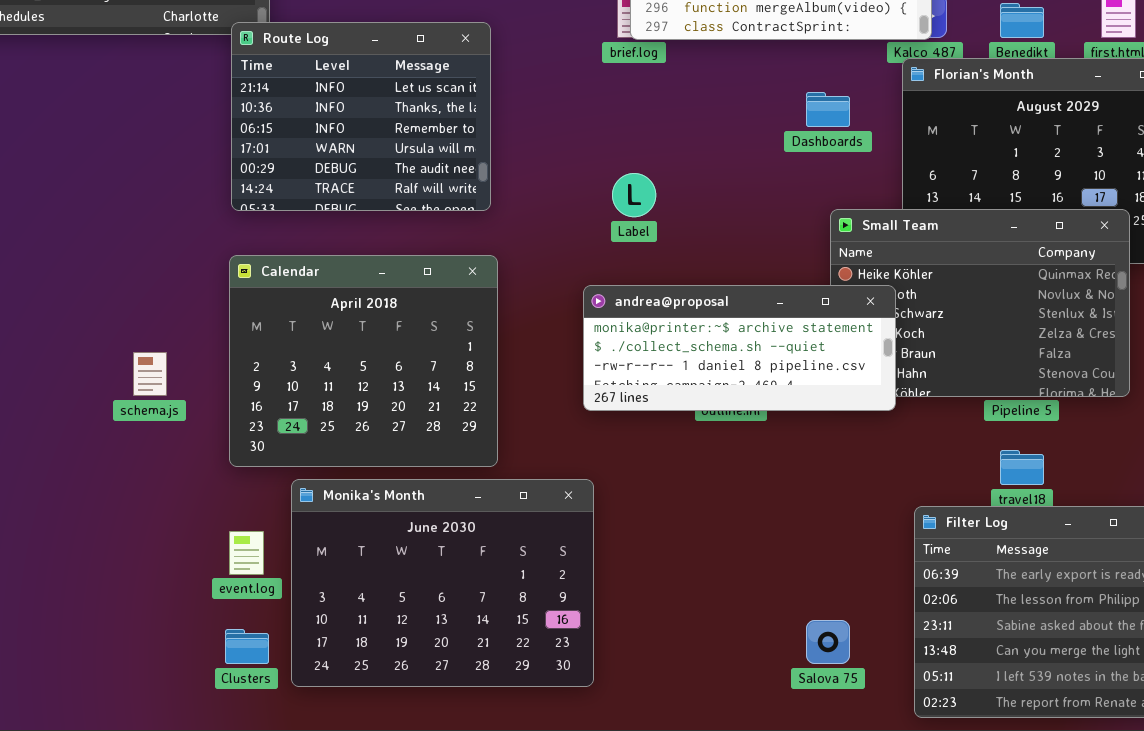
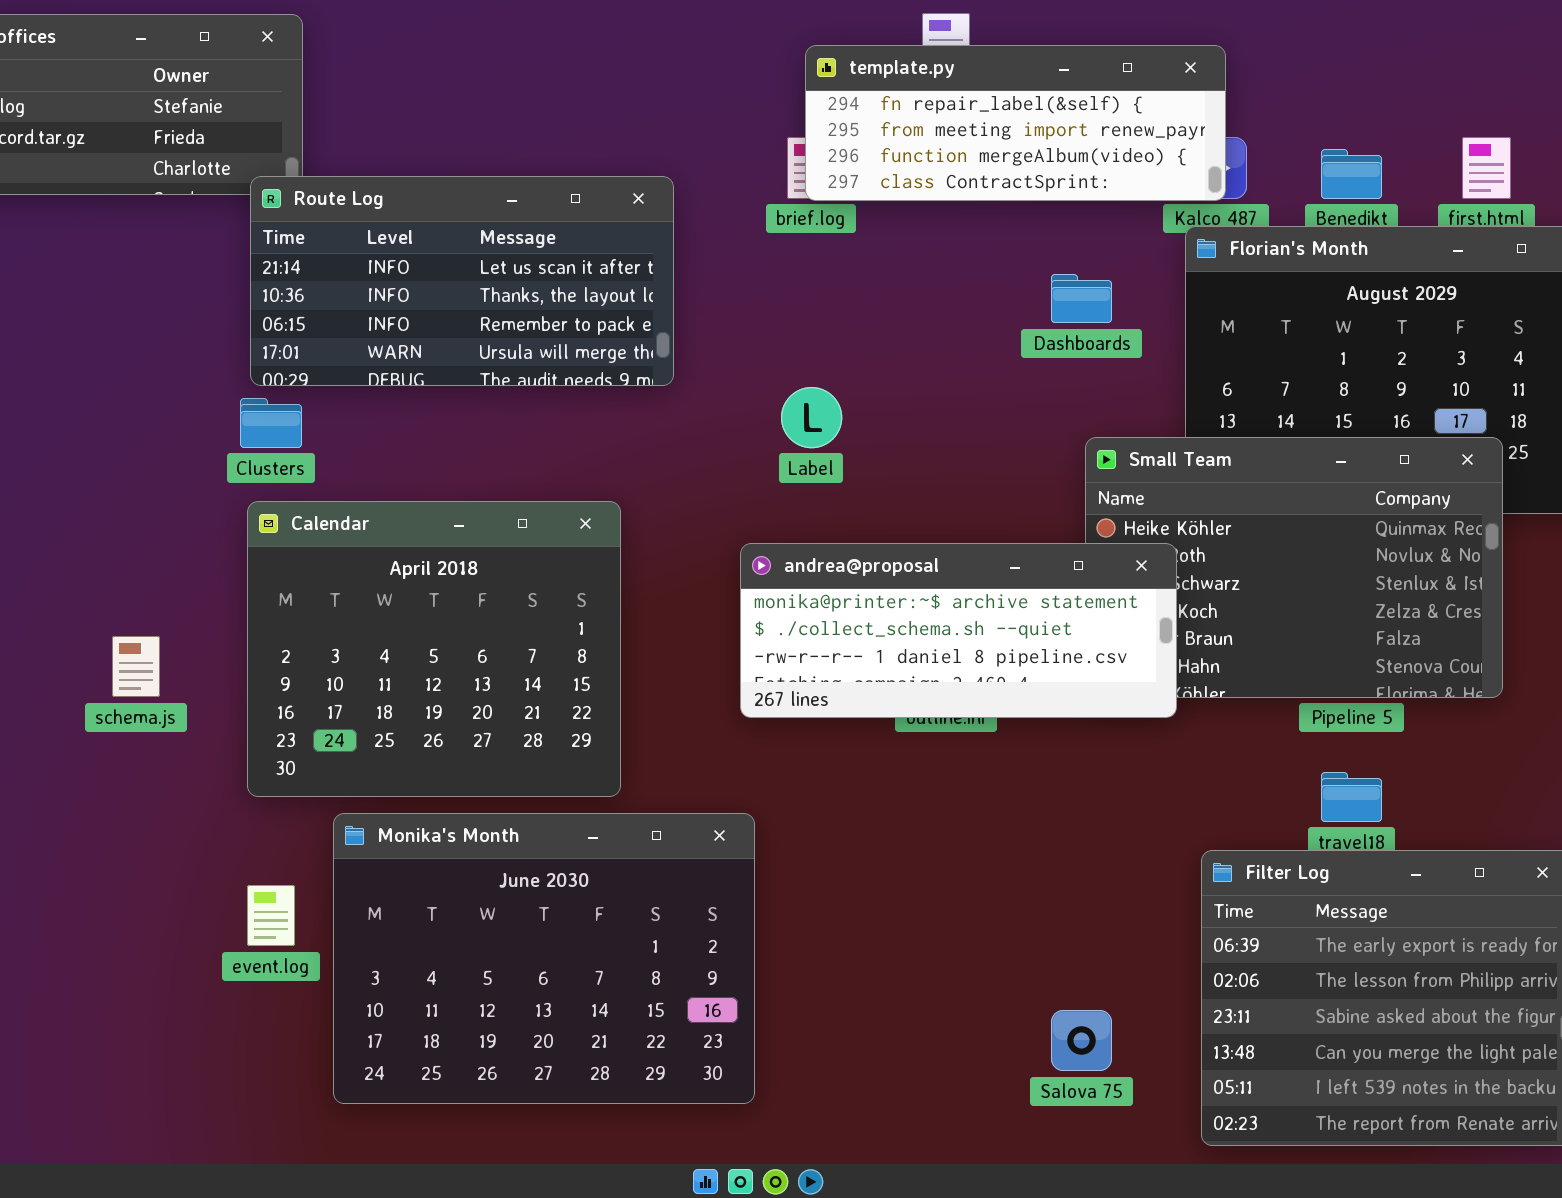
Route Log: [231,22,491,211] -> [250,176,674,386], resized
Clusters: [225,629,269,664] -> [240,398,302,448], moved

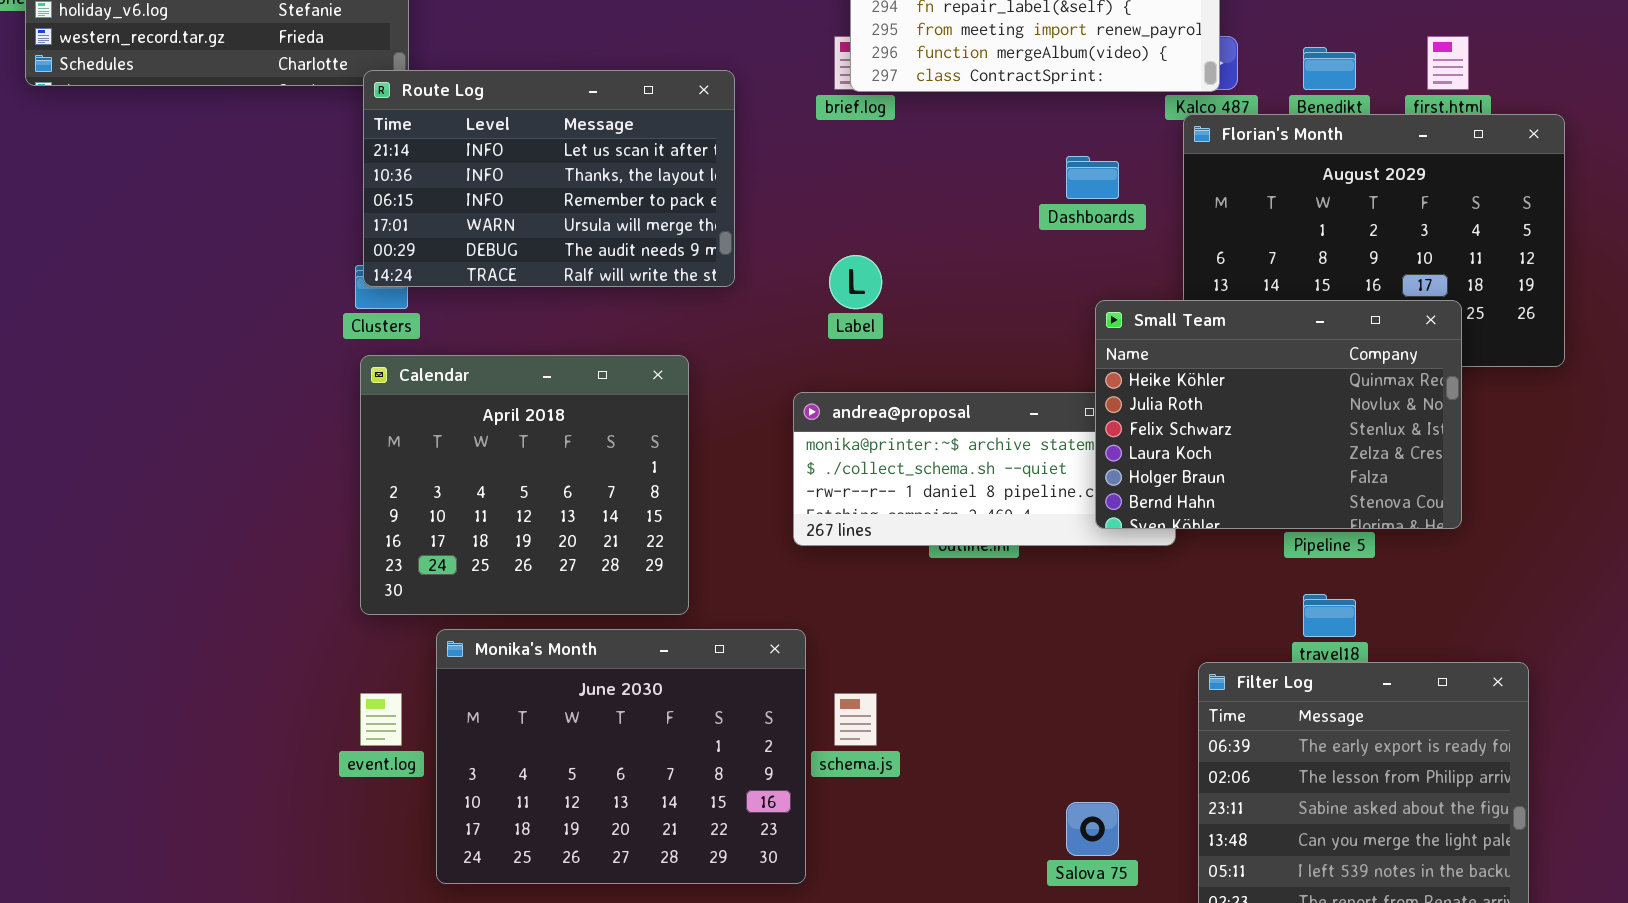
Route Log: [250,176,674,386] -> [363,70,735,287], resized
Small Team: [1085,437,1503,698] -> [1095,300,1462,529], raised
schema.js: [112,636,160,697] -> [834,693,877,746], moved

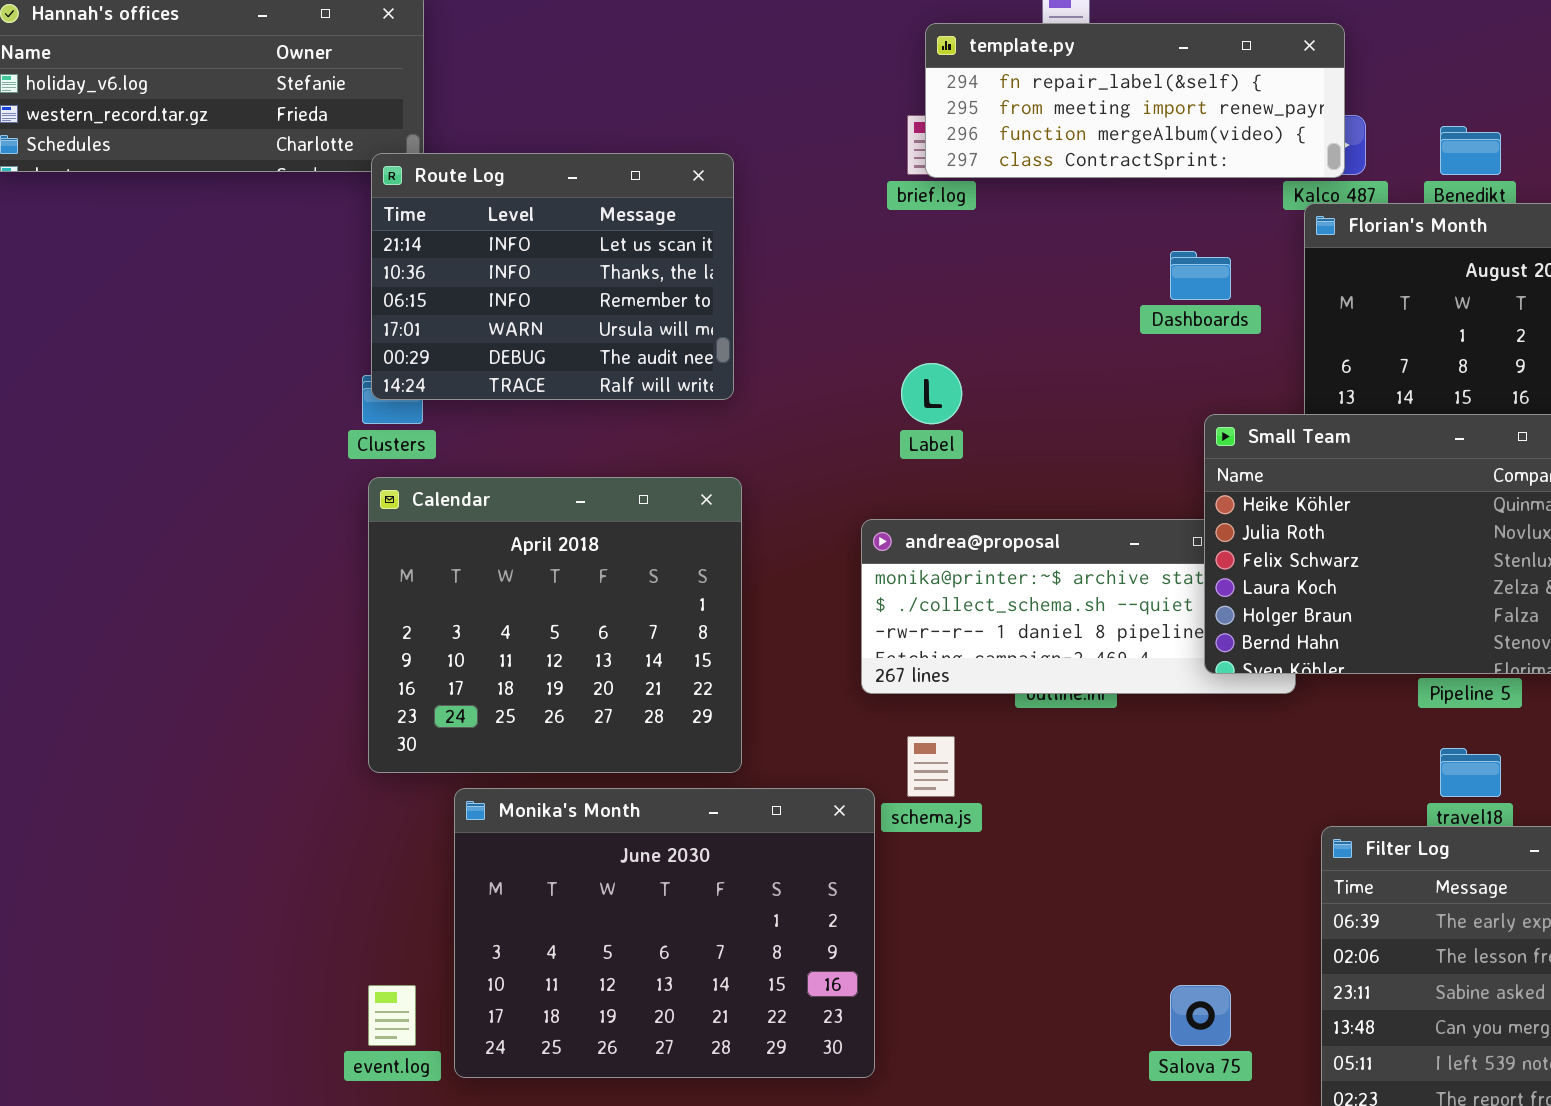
Route Log: [363,70,735,287] -> [371,153,734,400], resized
event.log: [360,693,402,746] -> [368,985,416,1046], moved
schema.js: [834,693,877,746] -> [907,736,955,797], moved

